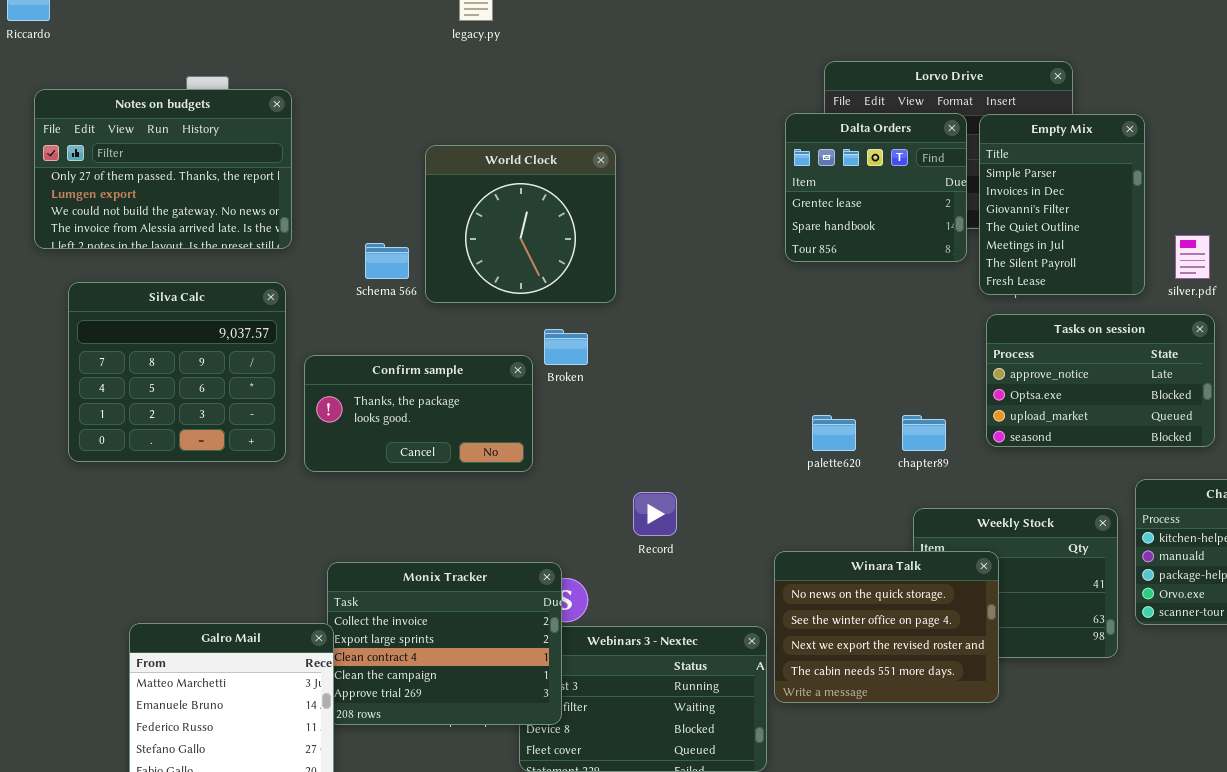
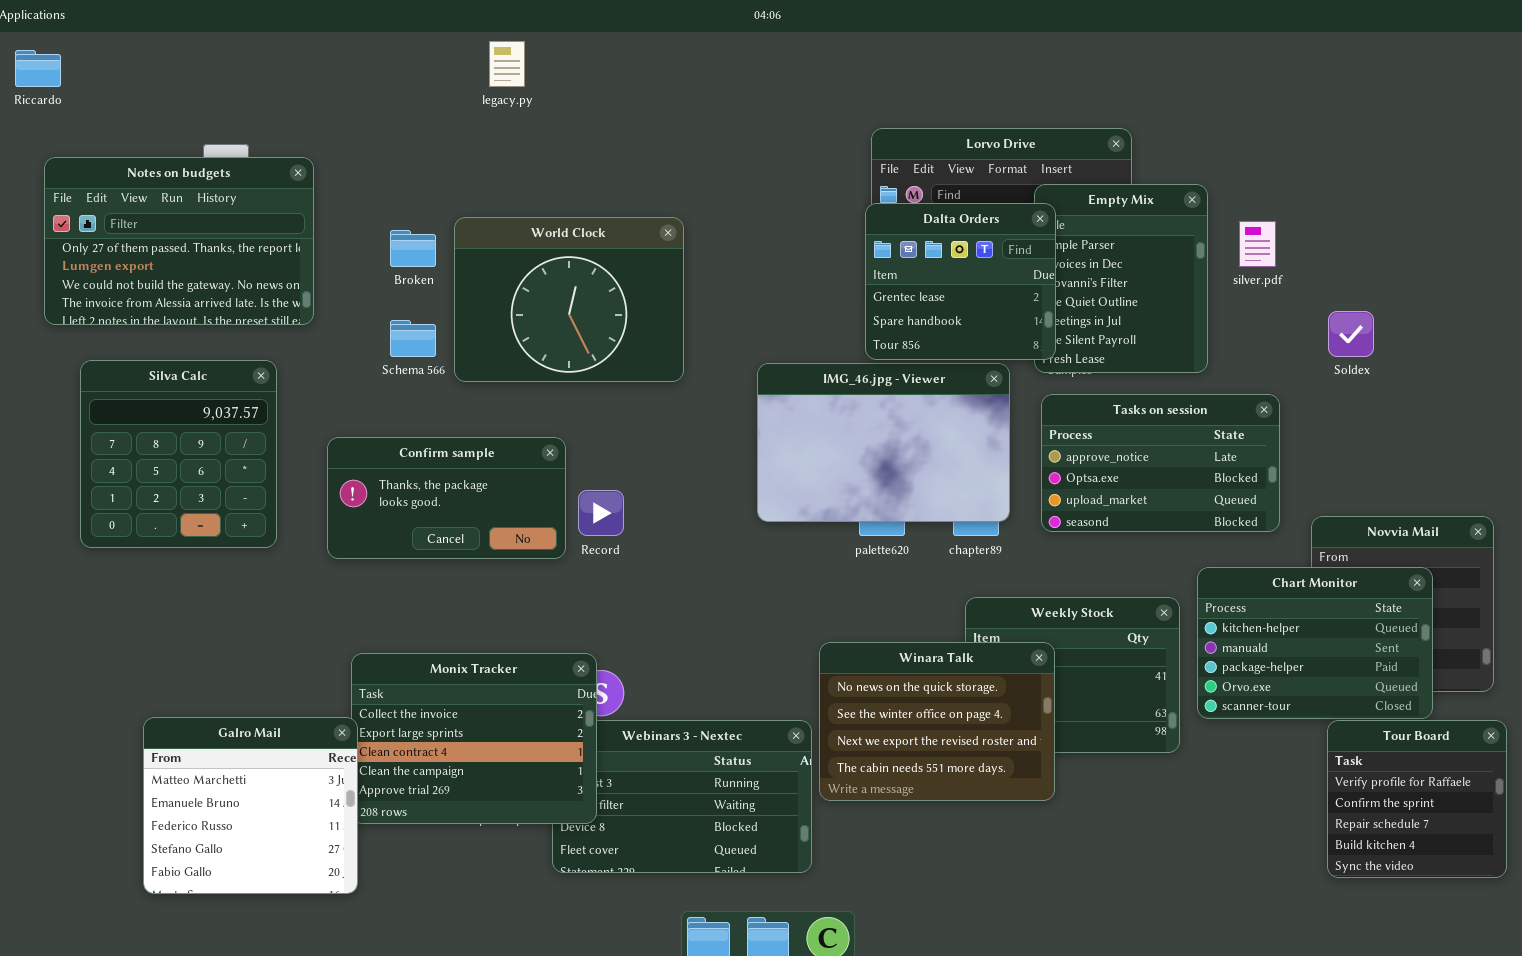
Dalta Orders: [785,113,967,262] -> [865,203,1056,360], moved
World Clock: [425,145,616,303] -> [454,217,684,382], resized
silver.pdf: [1175,235,1210,279] -> [1239,221,1276,267], moved
Silva Calc: [68,282,286,462] -> [80,360,277,548], resized
IMG_46.jpg - Viewer: none -> [757,363,1010,522], opened
Broken: [544,329,588,365] -> [390,230,436,267], moved
Record: [633,492,677,536] -> [578,490,624,536], moved

